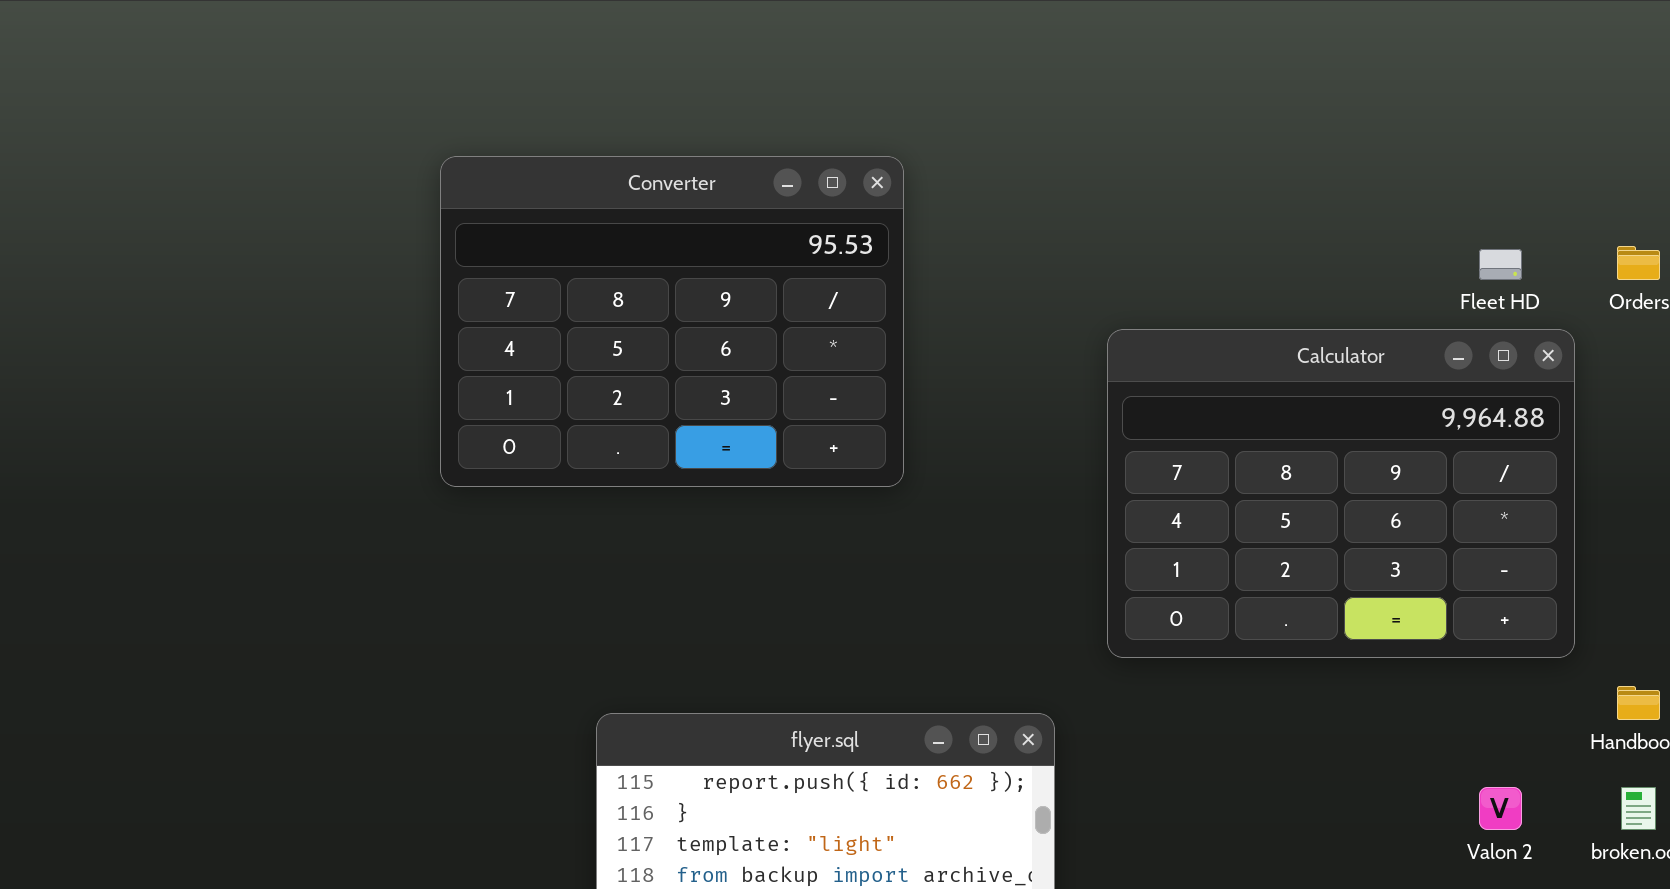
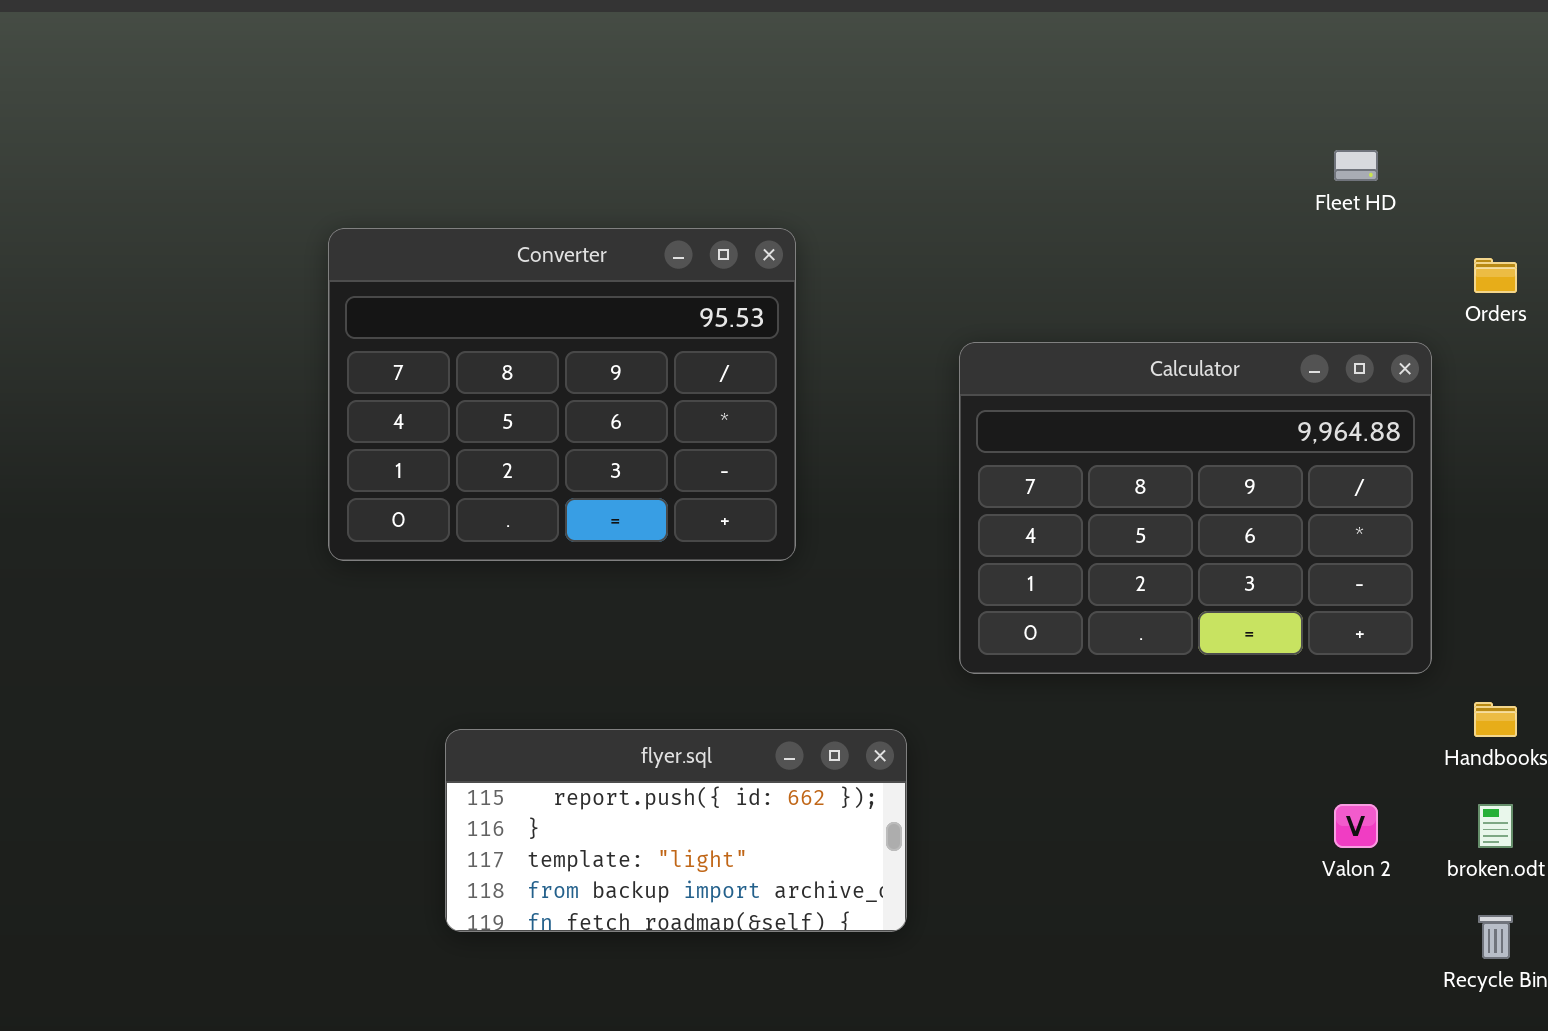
Converter: [440,156,904,487] -> [328,228,796,561], moved
Fleet HD: [1479,249,1522,280] -> [1334,150,1378,181], moved

